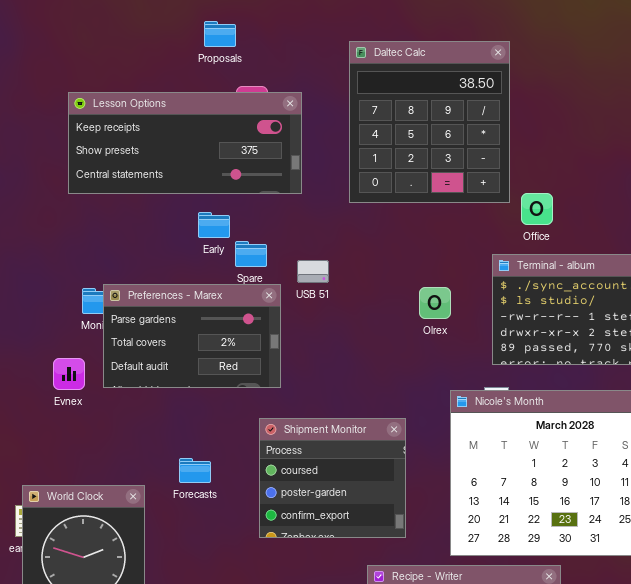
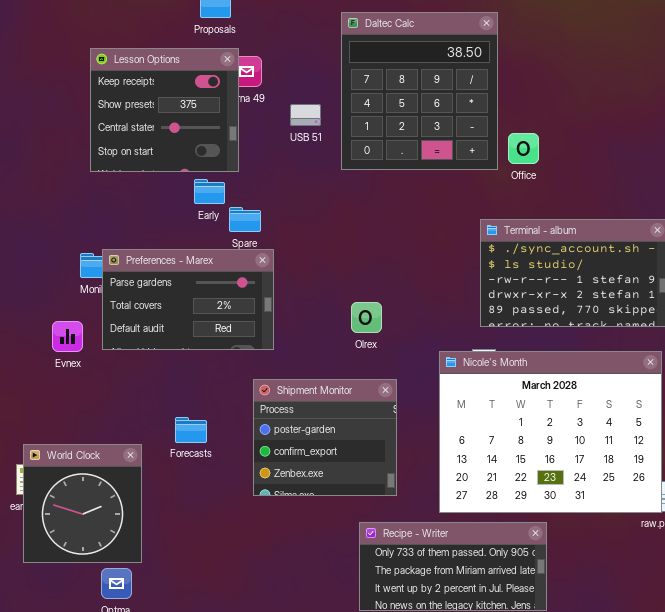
Lesson Options: [68,92,302,194] -> [90,48,239,172], moved, resized
Office: [521,193,553,225] -> [508,133,539,164], moved
USB 51: [297,260,329,283] -> [290,104,321,126], moved
Olrex: [419,287,451,319] -> [351,302,382,333], moved
Shipment Monitor: [259,418,406,538] -> [253,379,397,496], scrolled down 1 row

